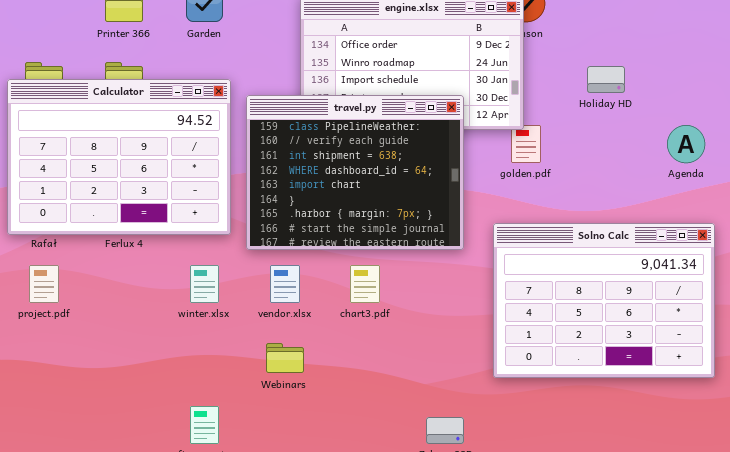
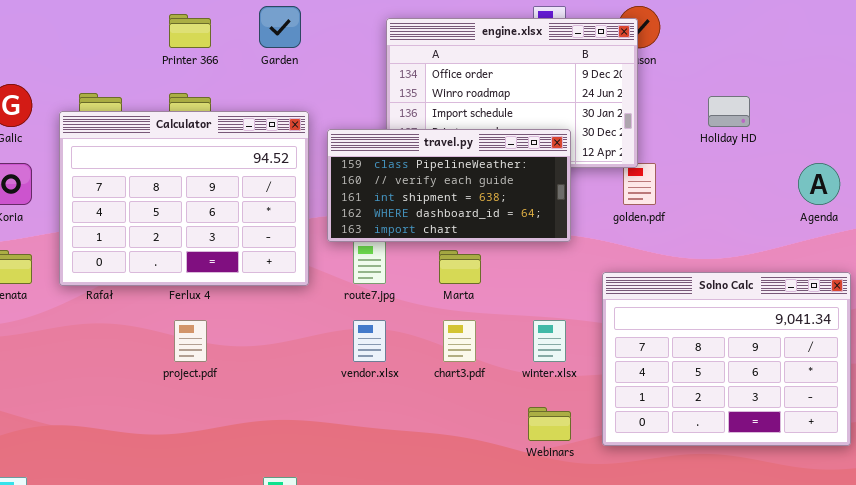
travel.py: [246,95,464,250] -> [327,129,571,242], resized
project.pdf: [29,265,59,303] -> [174,320,207,362], moved
winter.xlsx: [190,265,219,303] -> [533,320,566,362], moved
Webinars: [266,343,304,373] -> [528,407,571,441], moved

